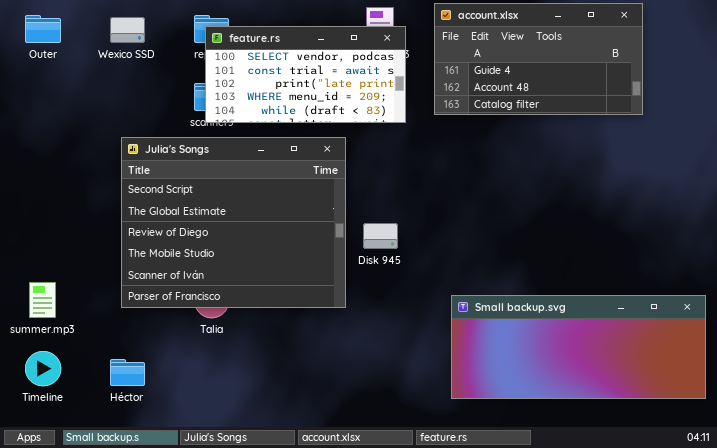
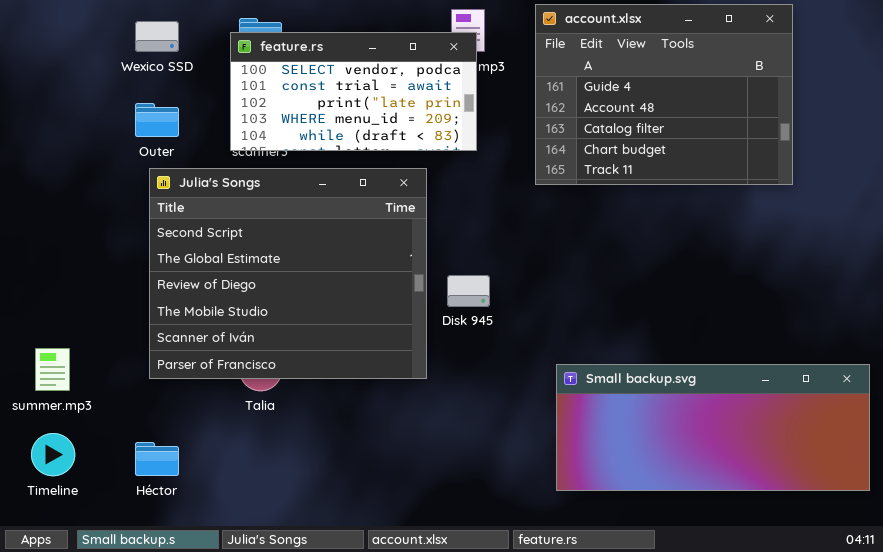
account.xlsx: [434,3,643,115] -> [535,4,793,185], resized
Outer: [25,15,61,43] -> [135,103,179,137], moved
feature.rs: [205,26,406,123] -> [230,32,477,151], moved

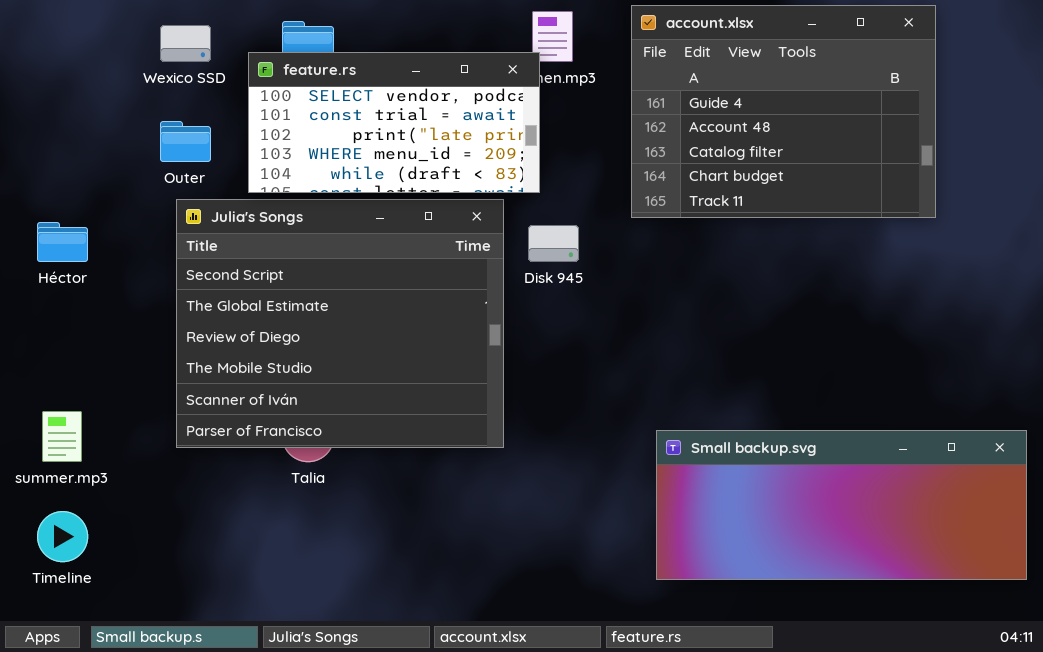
feature.rs: [230,32,477,151] -> [248,52,540,193], moved
Disk 945: [447,275,490,307] -> [528,225,579,262], moved
Héctor: [135,442,179,476] -> [37,222,88,262], moved

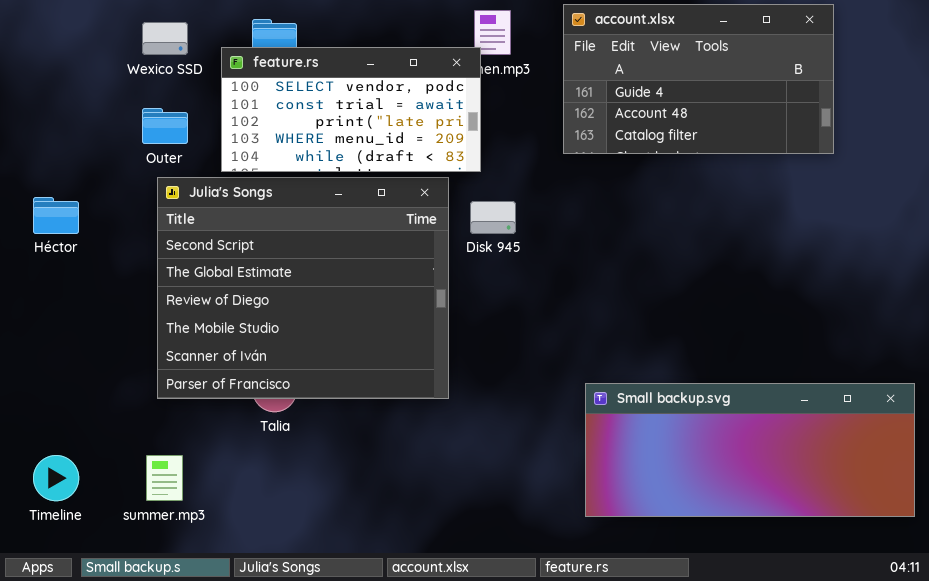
account.xlsx: [631,5,936,218] -> [563,4,834,154], resized
summer.mp3: [42,411,82,462] -> [146,455,183,501], moved

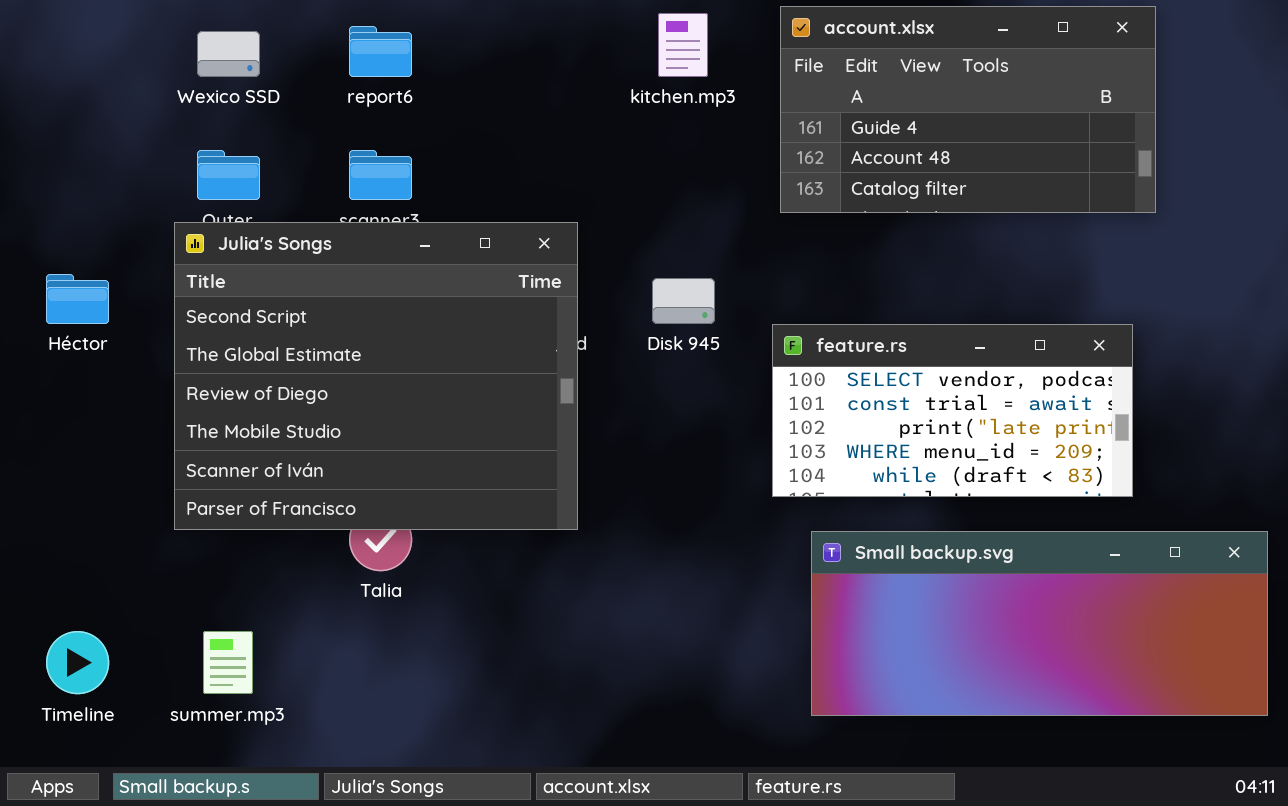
feature.rs: [221,47,481,172] -> [772,324,1133,497], moved
Julia's Songs: [157,177,449,399] -> [174,222,578,530], moved

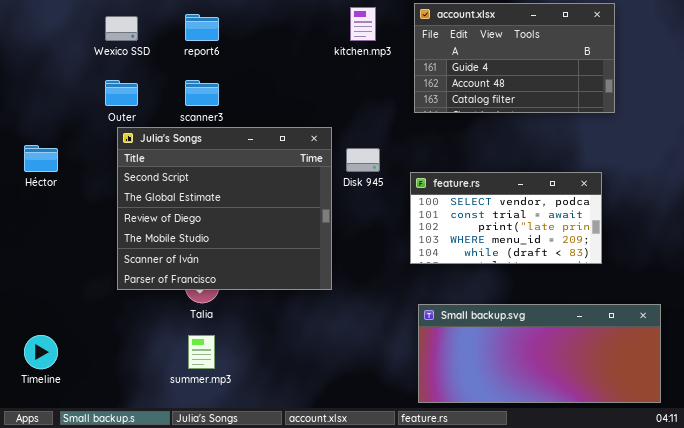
Julia's Songs: [174,222,578,530] -> [117,127,332,290], moved
Small backup.svg: [811,531,1268,716] -> [418,304,661,403], moved
summer.mp3: [203,631,253,694] -> [188,335,215,369], moved

